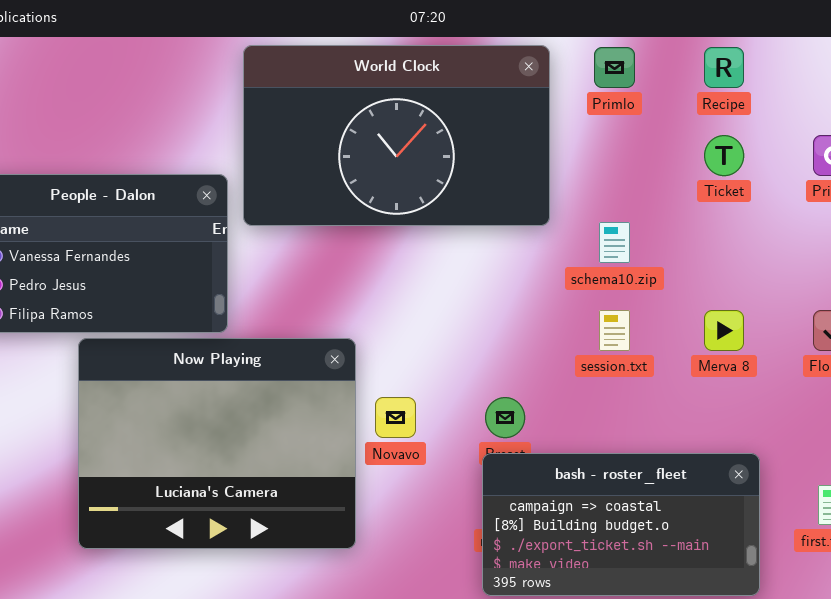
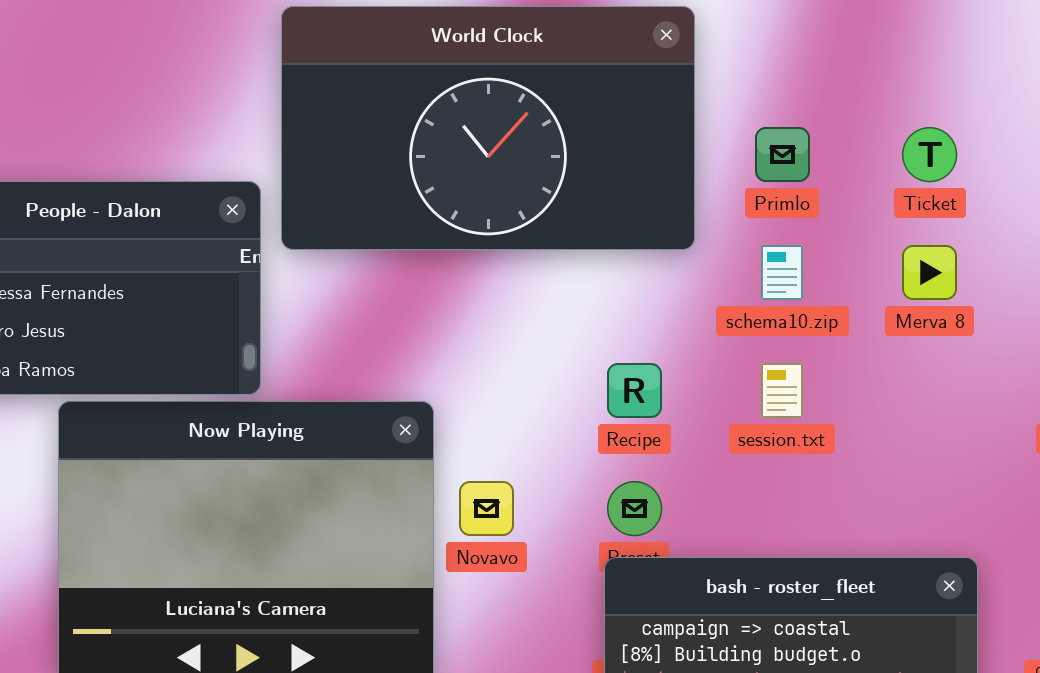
Primlo: [594,47,635,88] -> [755,127,810,182], moved
Recipe: [704,47,744,88] -> [607,363,662,418], moved
Merva 8: [704,310,744,351] -> [902,245,957,300], moved

